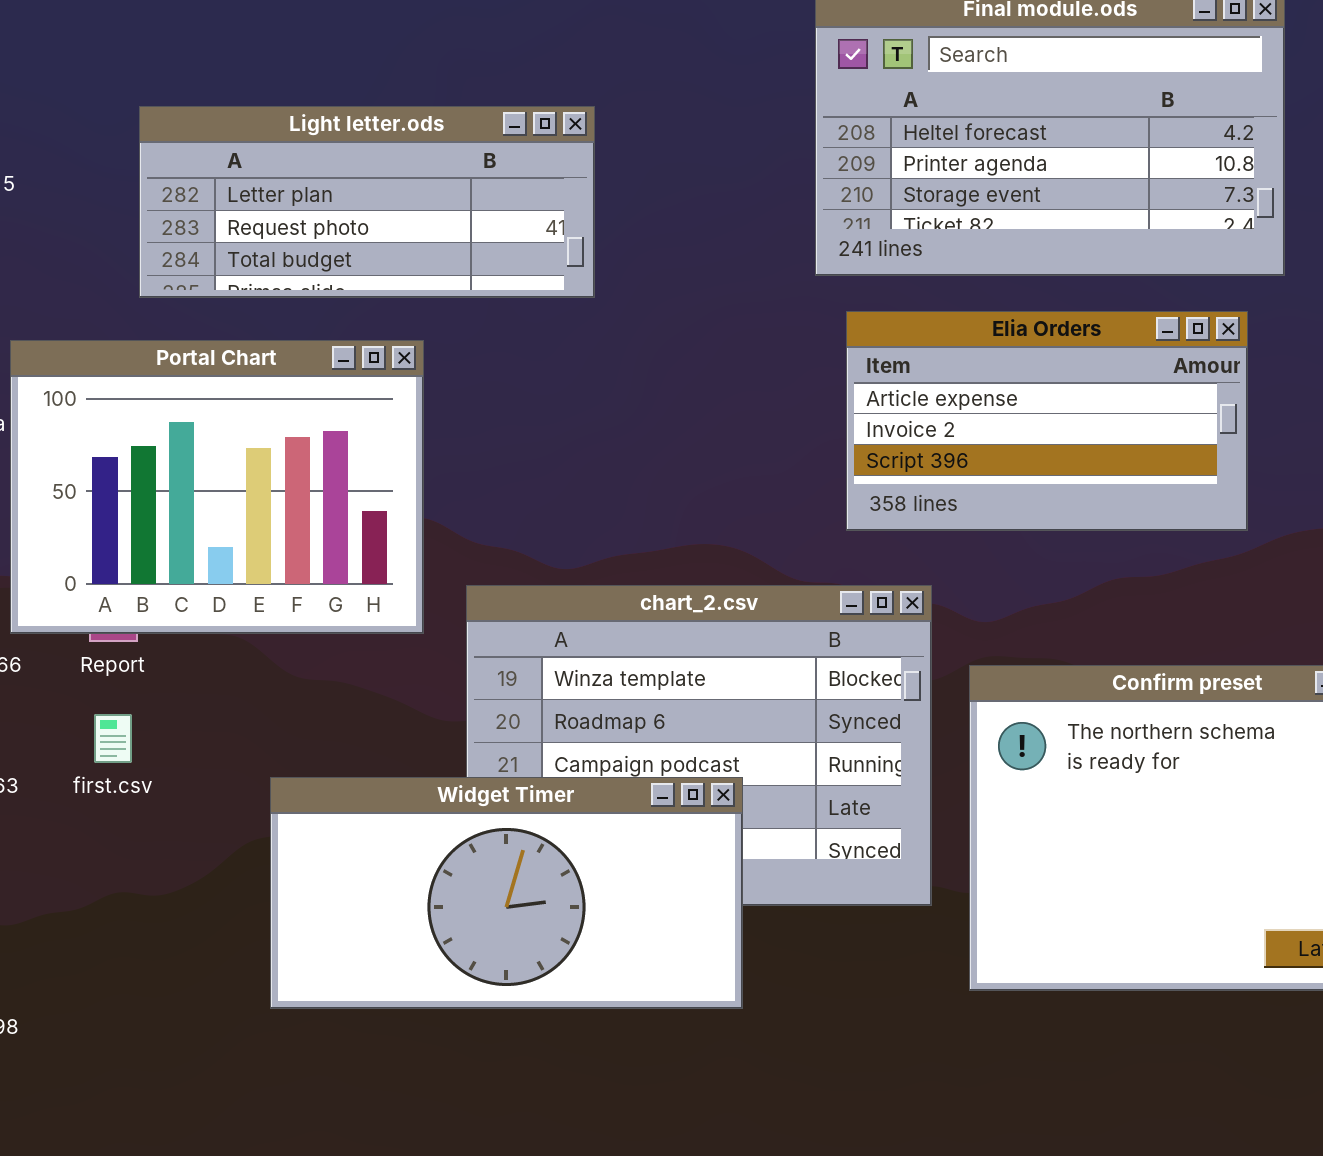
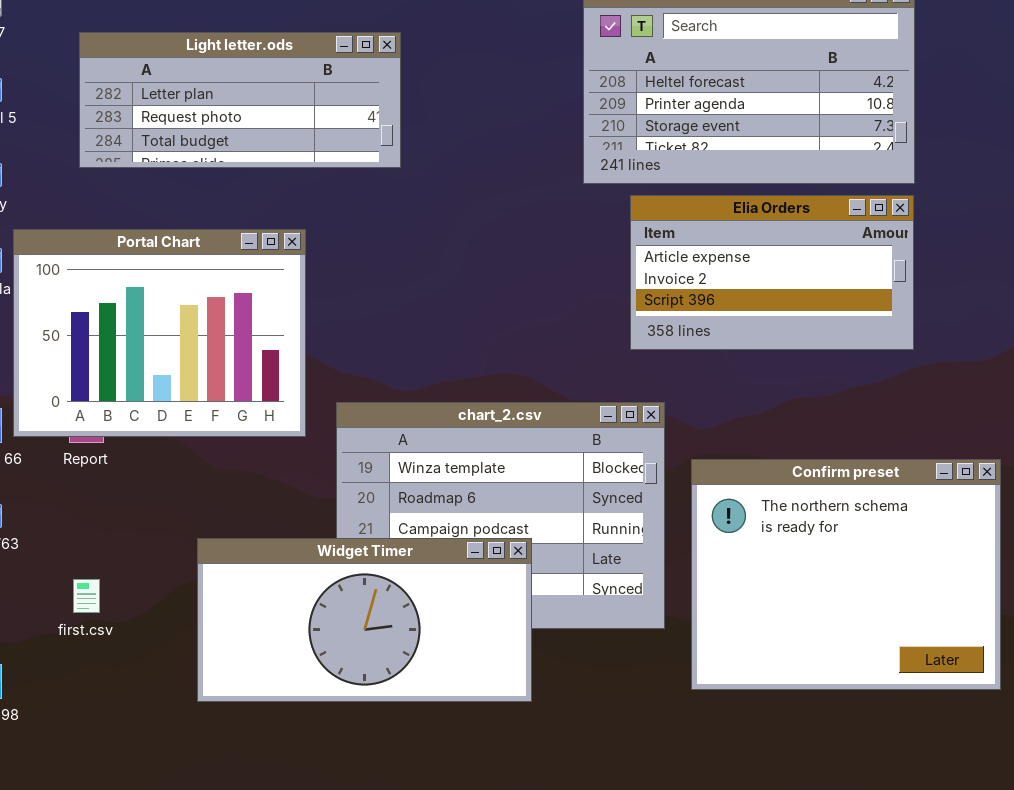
Light letter.ods: [139,106,595,298] -> [79,32,401,168], moved
Elia Orders: [846,311,1248,531] -> [630,195,914,350], moved
first.csv: [94,714,132,763] -> [73,579,100,613], moved

